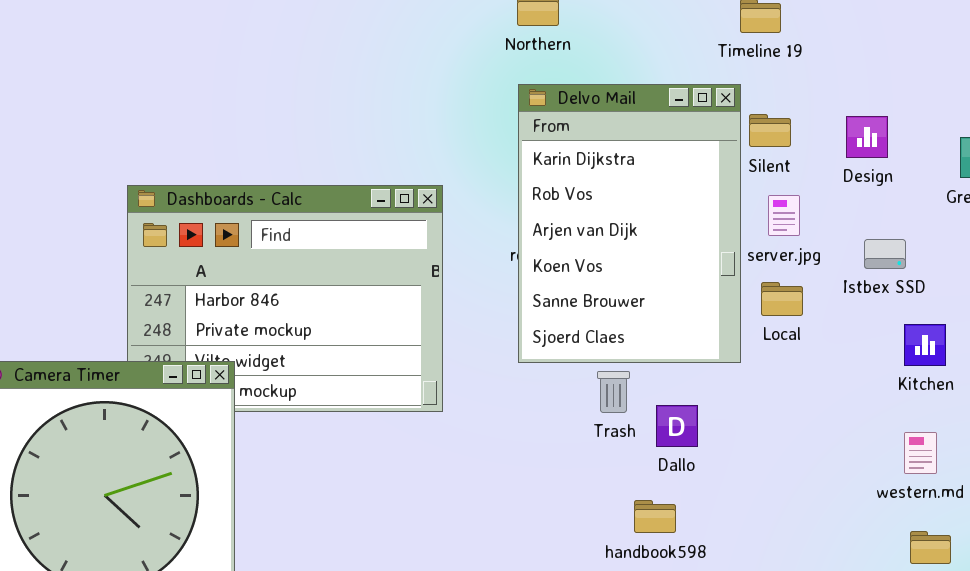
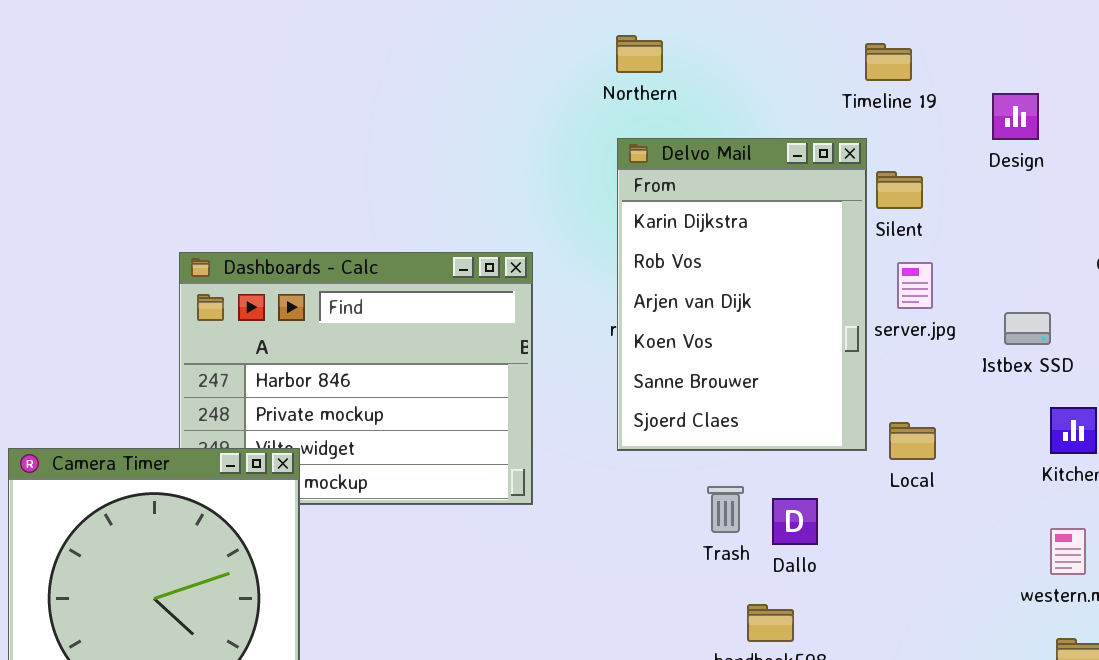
Design: [846,116,888,158] -> [992,93,1039,140], moved
Local: [761,282,803,316] -> [889,422,936,460], moved
Trash: [597,371,630,413] -> [707,486,744,533], moved

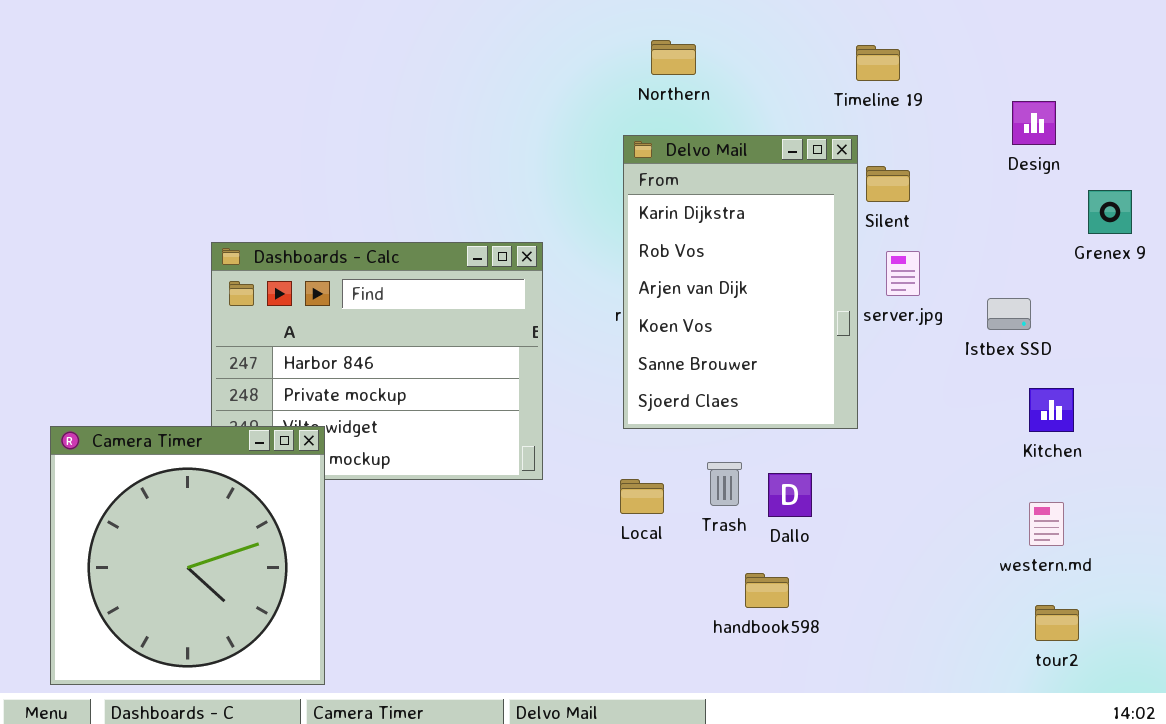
Northern: [616,35,663,73] -> [651,40,696,75], moved
Design: [992,93,1039,140] -> [1012,101,1056,145], moved
Local: [889,422,936,460] -> [620,479,664,514], moved

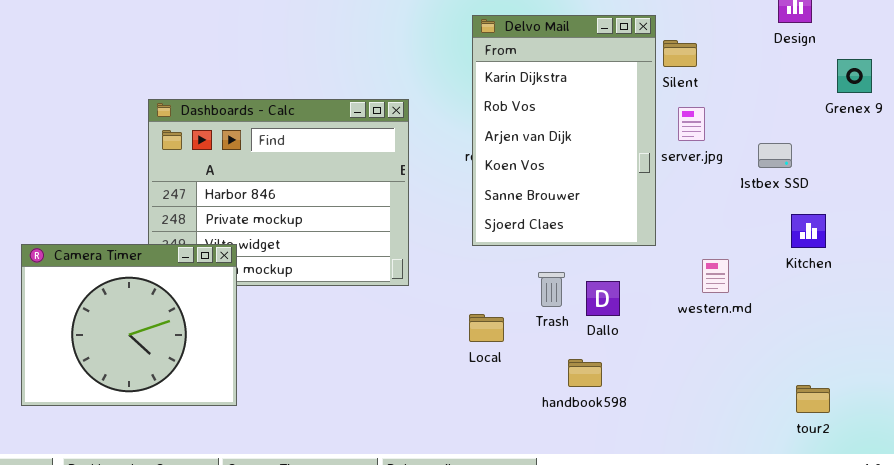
Camera Timer: [50,426,325,685] -> [21,244,237,406], resized
Local: [620,479,664,514] -> [469,314,504,342], moved
western.md: [1029,502,1064,546] -> [702,259,729,293], moved

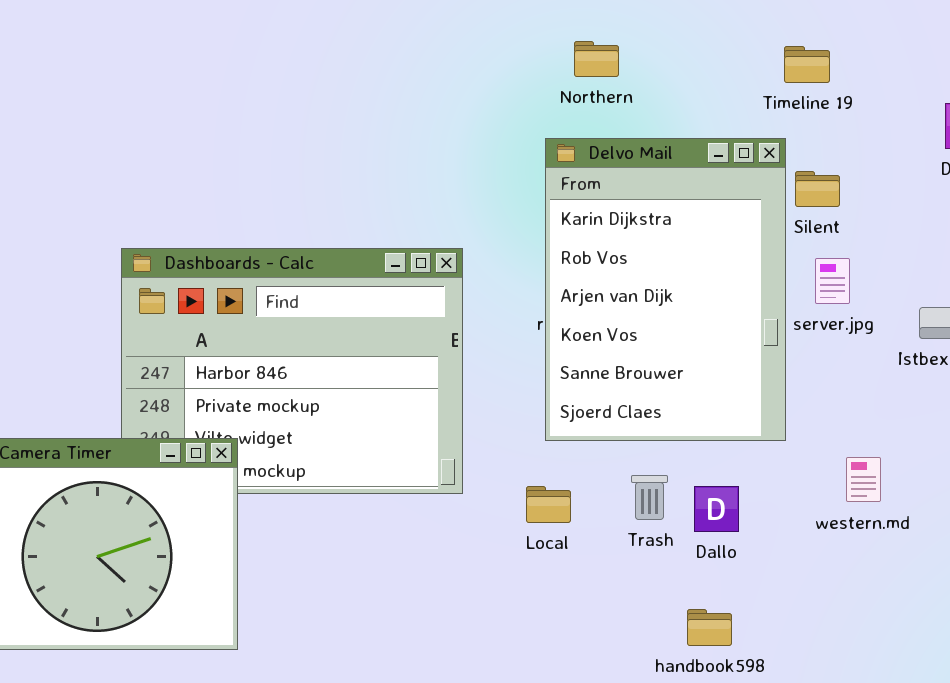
Local: [469,314,504,342] -> [526,486,571,523], moved
handbook598: [568,359,602,387] -> [687,609,732,646], moved

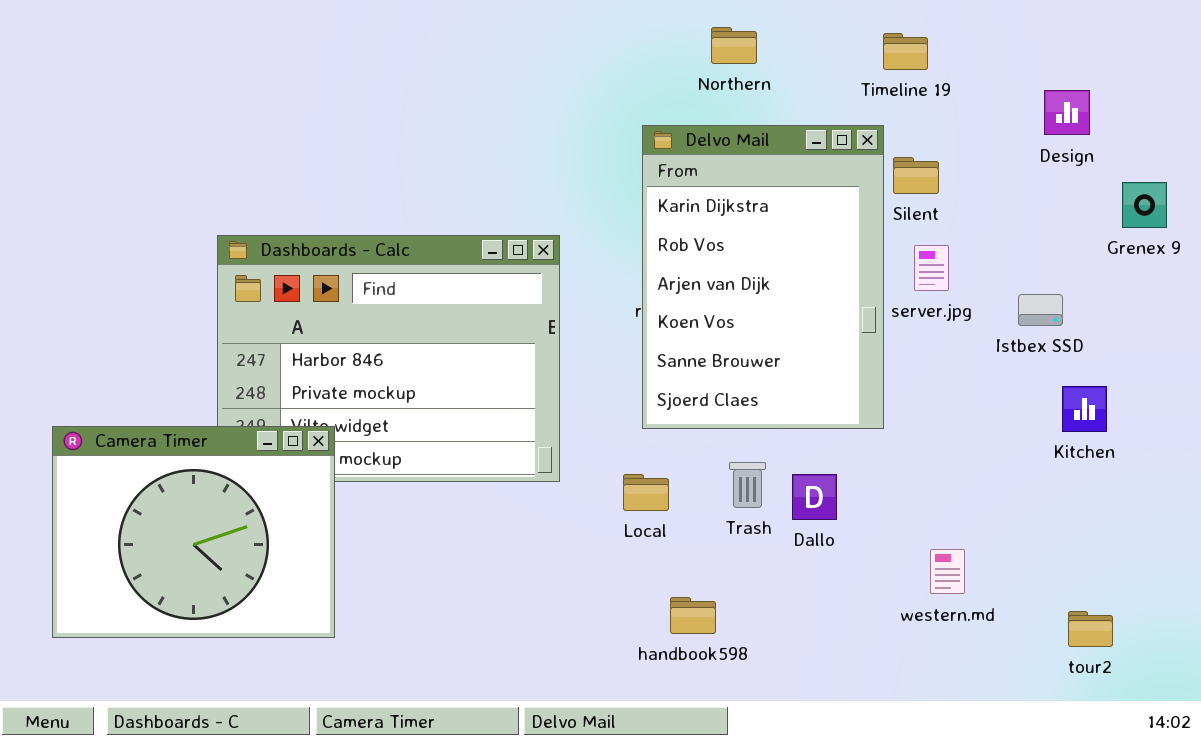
Northern: [574,41,619,77] -> [711,27,757,64], moved
western.md: [846,457,881,502] -> [930,549,965,594], moved
handbook598: [687,609,732,646] -> [670,597,716,634], moved

